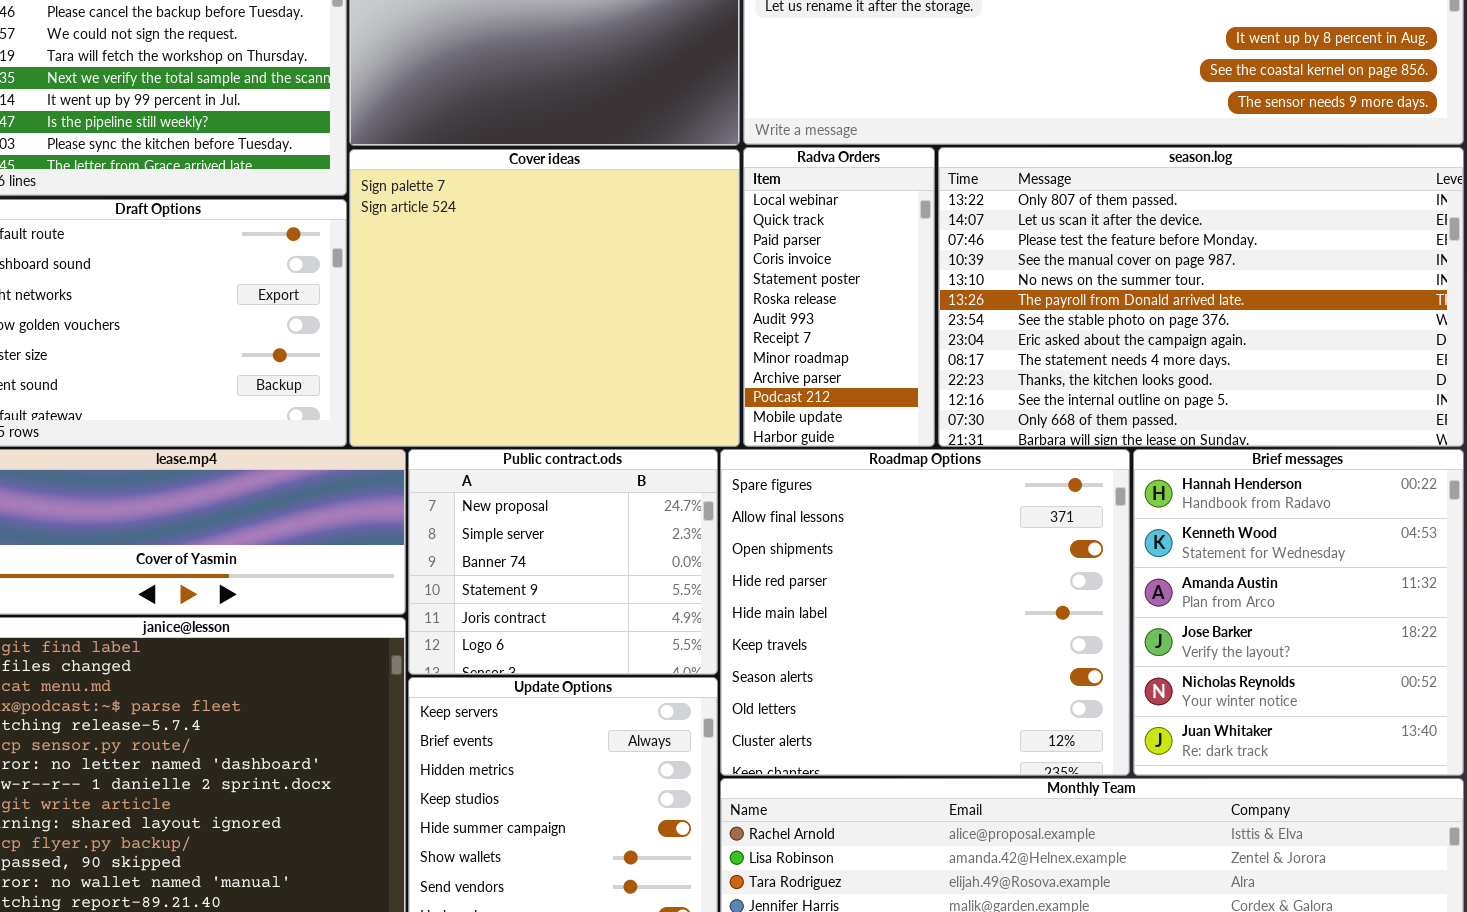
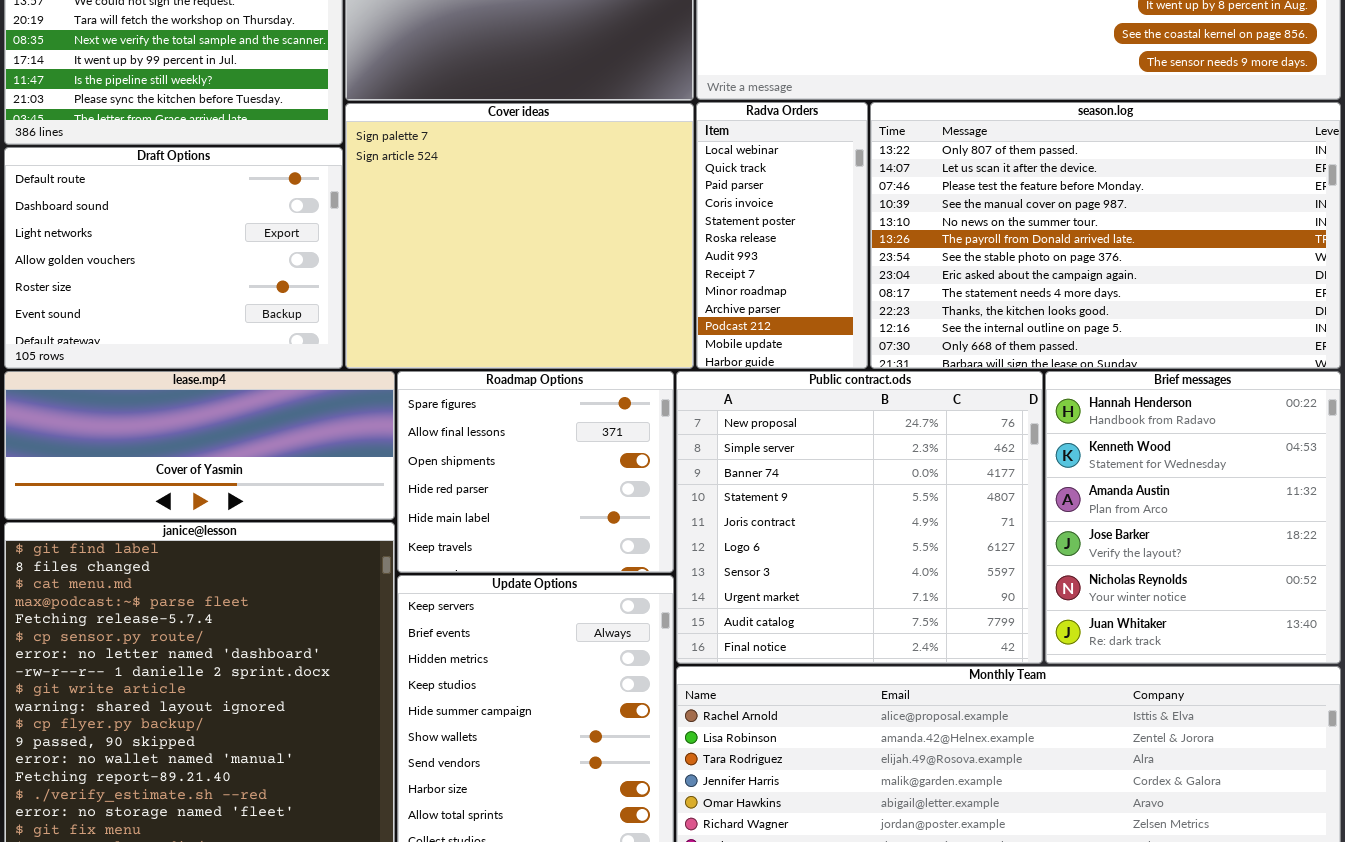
Public contract.ods: [408,449,718,675] -> [676,371,1043,664], moved, resized
Roadmap Options: [720,449,1130,776] -> [397,371,674,573], moved, resized

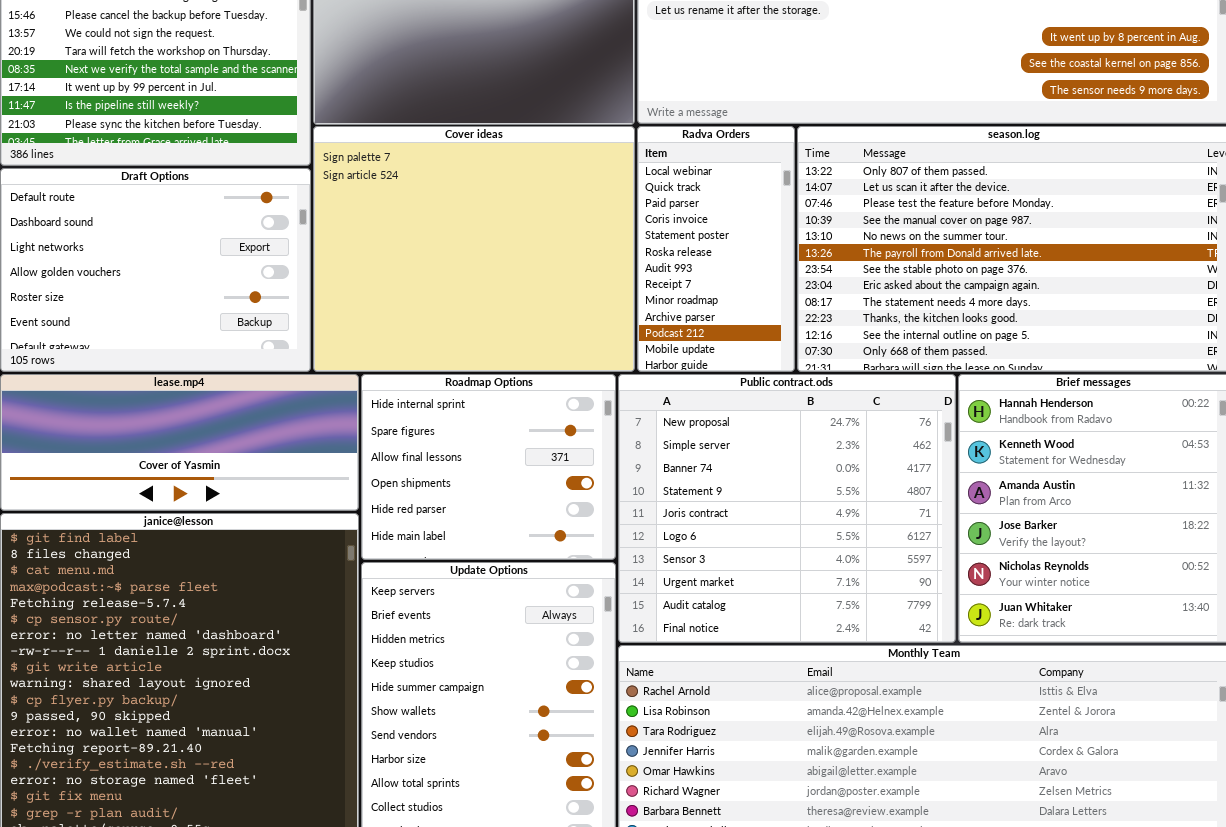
Roadmap Options: [397,371,674,573] -> [361,374,616,560], scrolled up 1 row

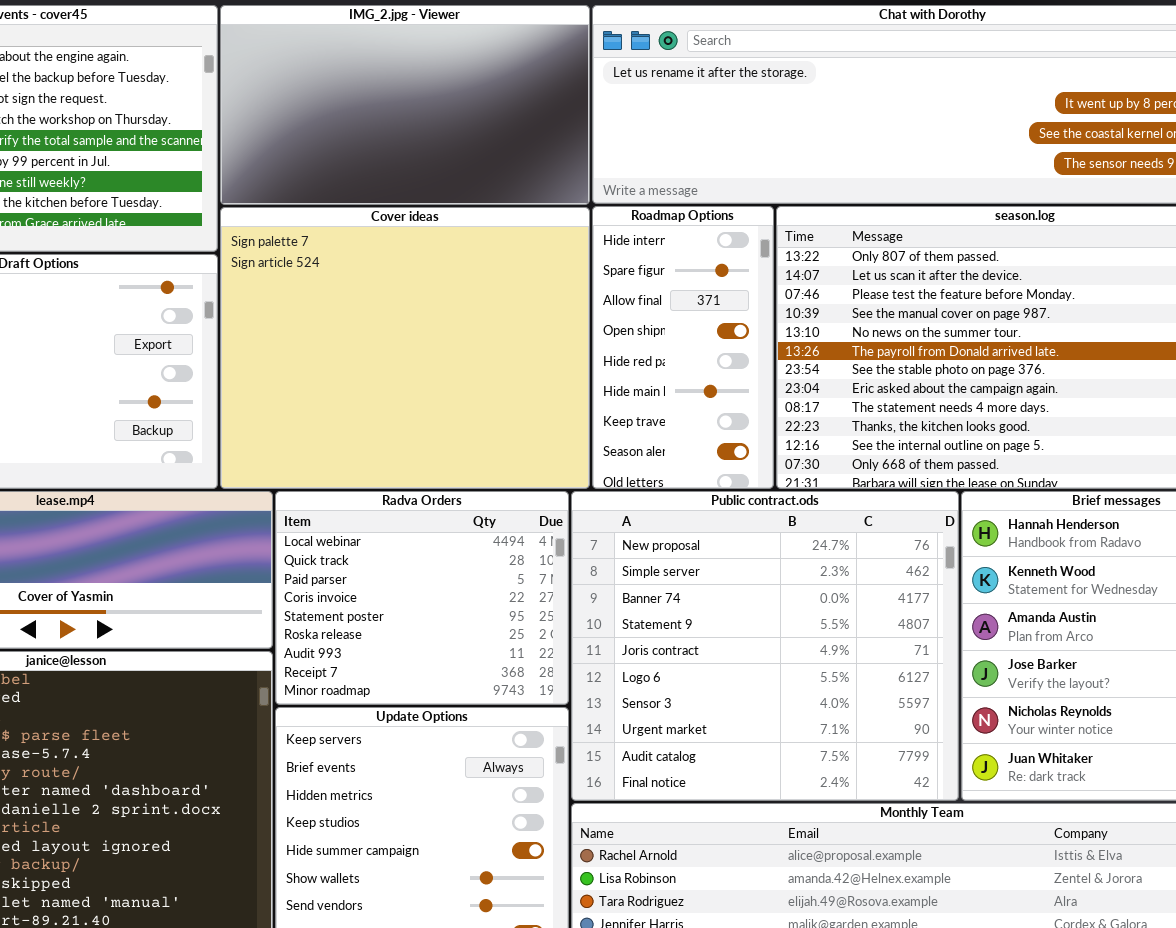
Radva Orders: [637,126,795,372] -> [275,491,569,705], moved, resized
Roadmap Options: [361,374,616,560] -> [592,206,774,489], moved, resized

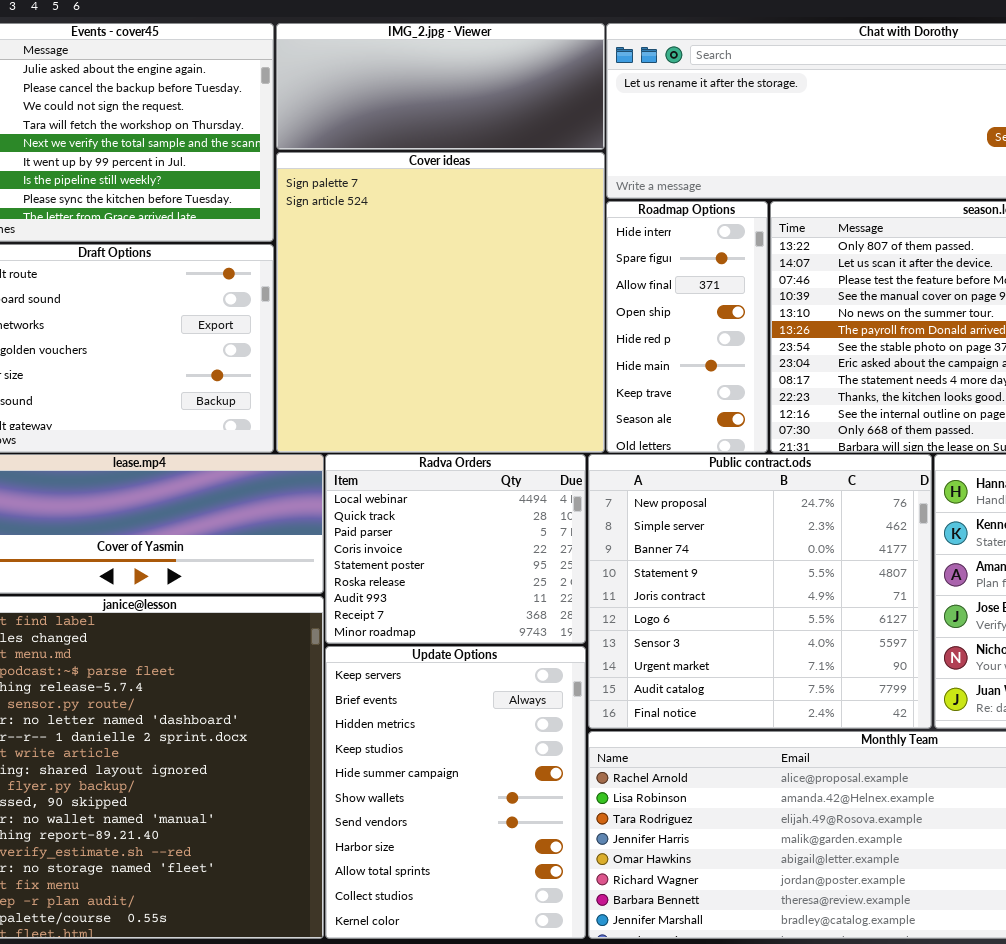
IMG_2.jpg - Viewer: [220,5,590,205] -> [276,23,605,150], resized
Cover ideas: [220,207,590,489] -> [276,152,605,453], resized

